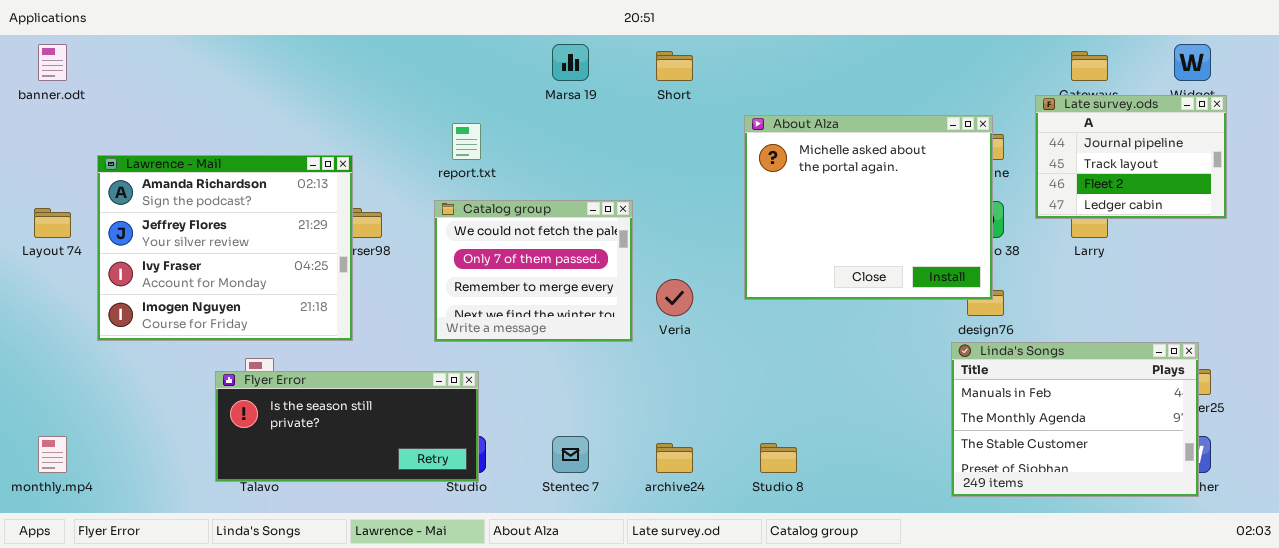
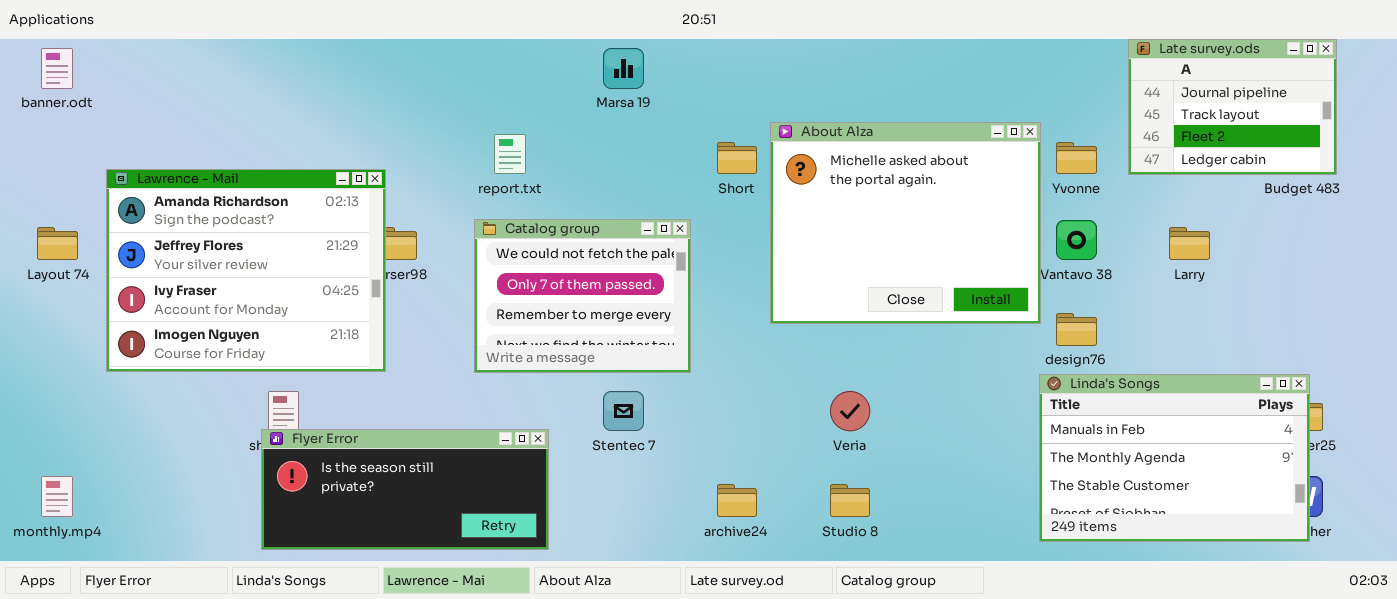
Short: [656,51,693,81] -> [717,142,757,174], moved
Late survey.ods: [1035,95,1227,219] -> [1128,39,1337,175], moved
About Alza: [744,115,993,300] -> [770,122,1041,324], moved
Veria: [656,279,693,316] -> [830,391,870,431], moved
Flyer Error: [215,371,479,482] -> [261,429,549,550], moved
Stentec 7: [552,436,589,473] -> [603,391,644,431], moved

